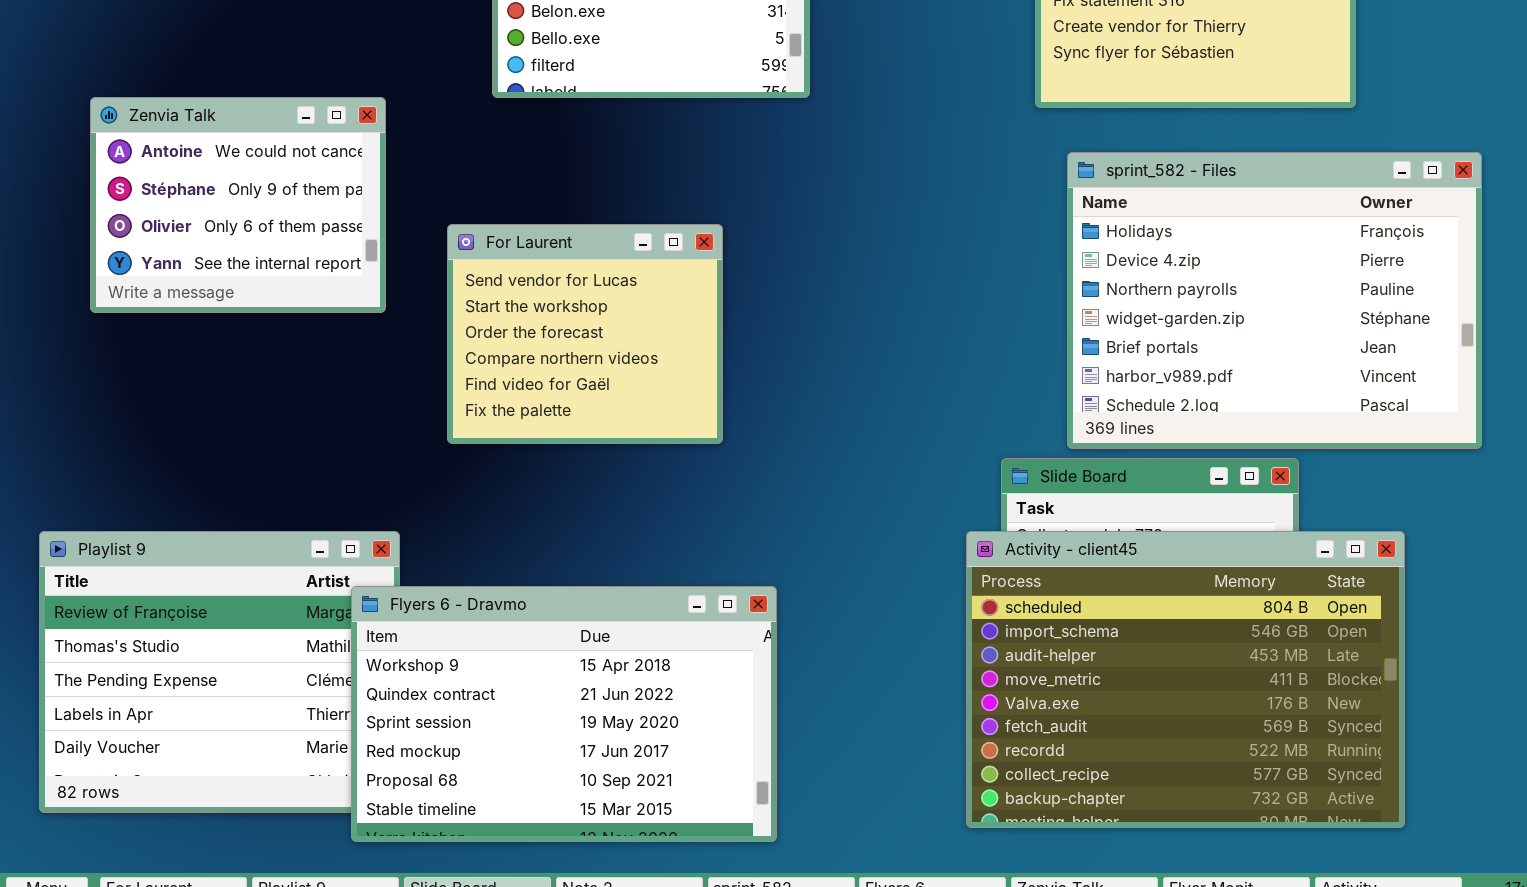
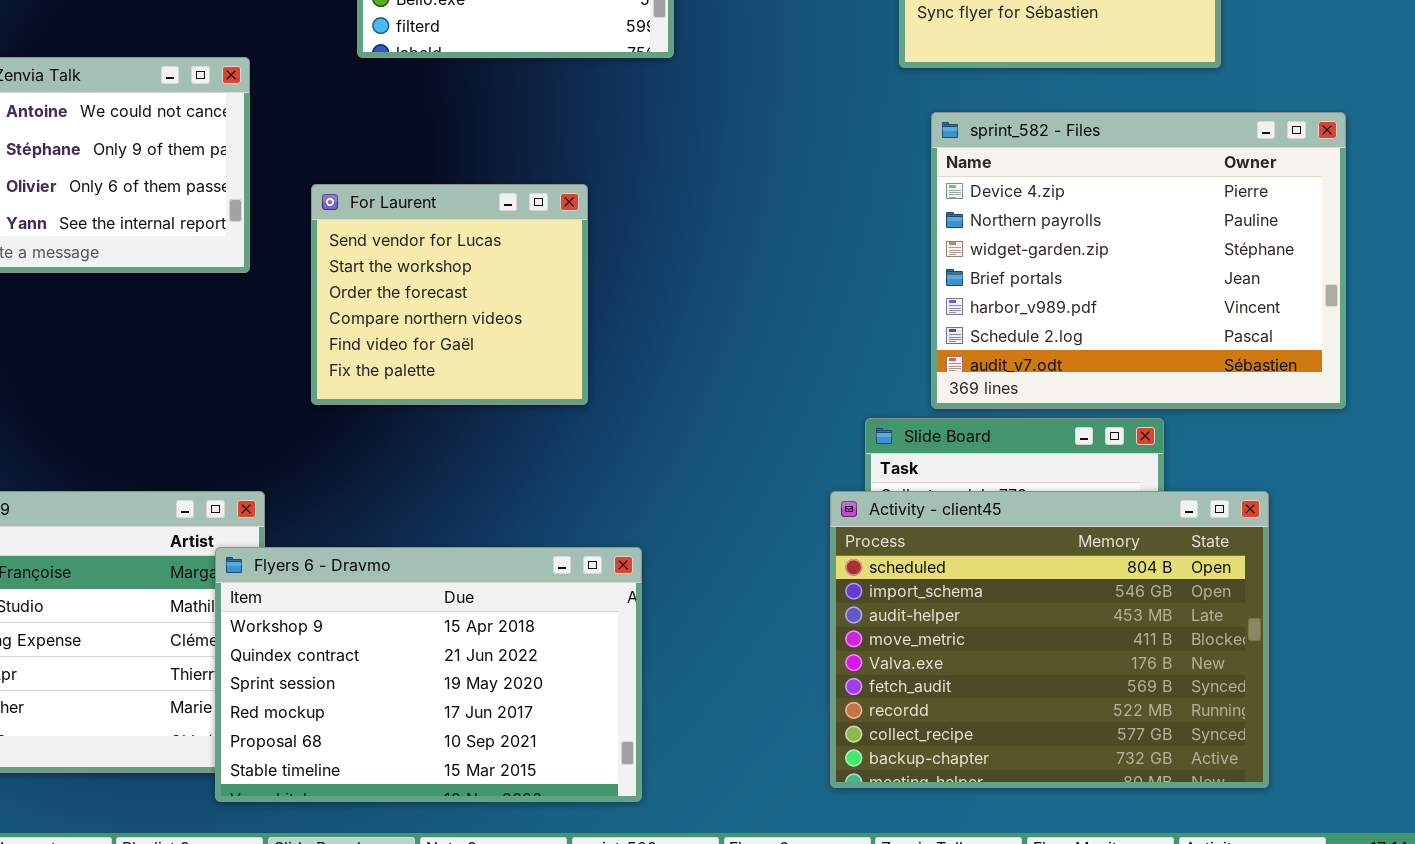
sprint_582 - Files: [1067,152,1482,449] -> [931,112,1346,409], scrolled down 1 row

